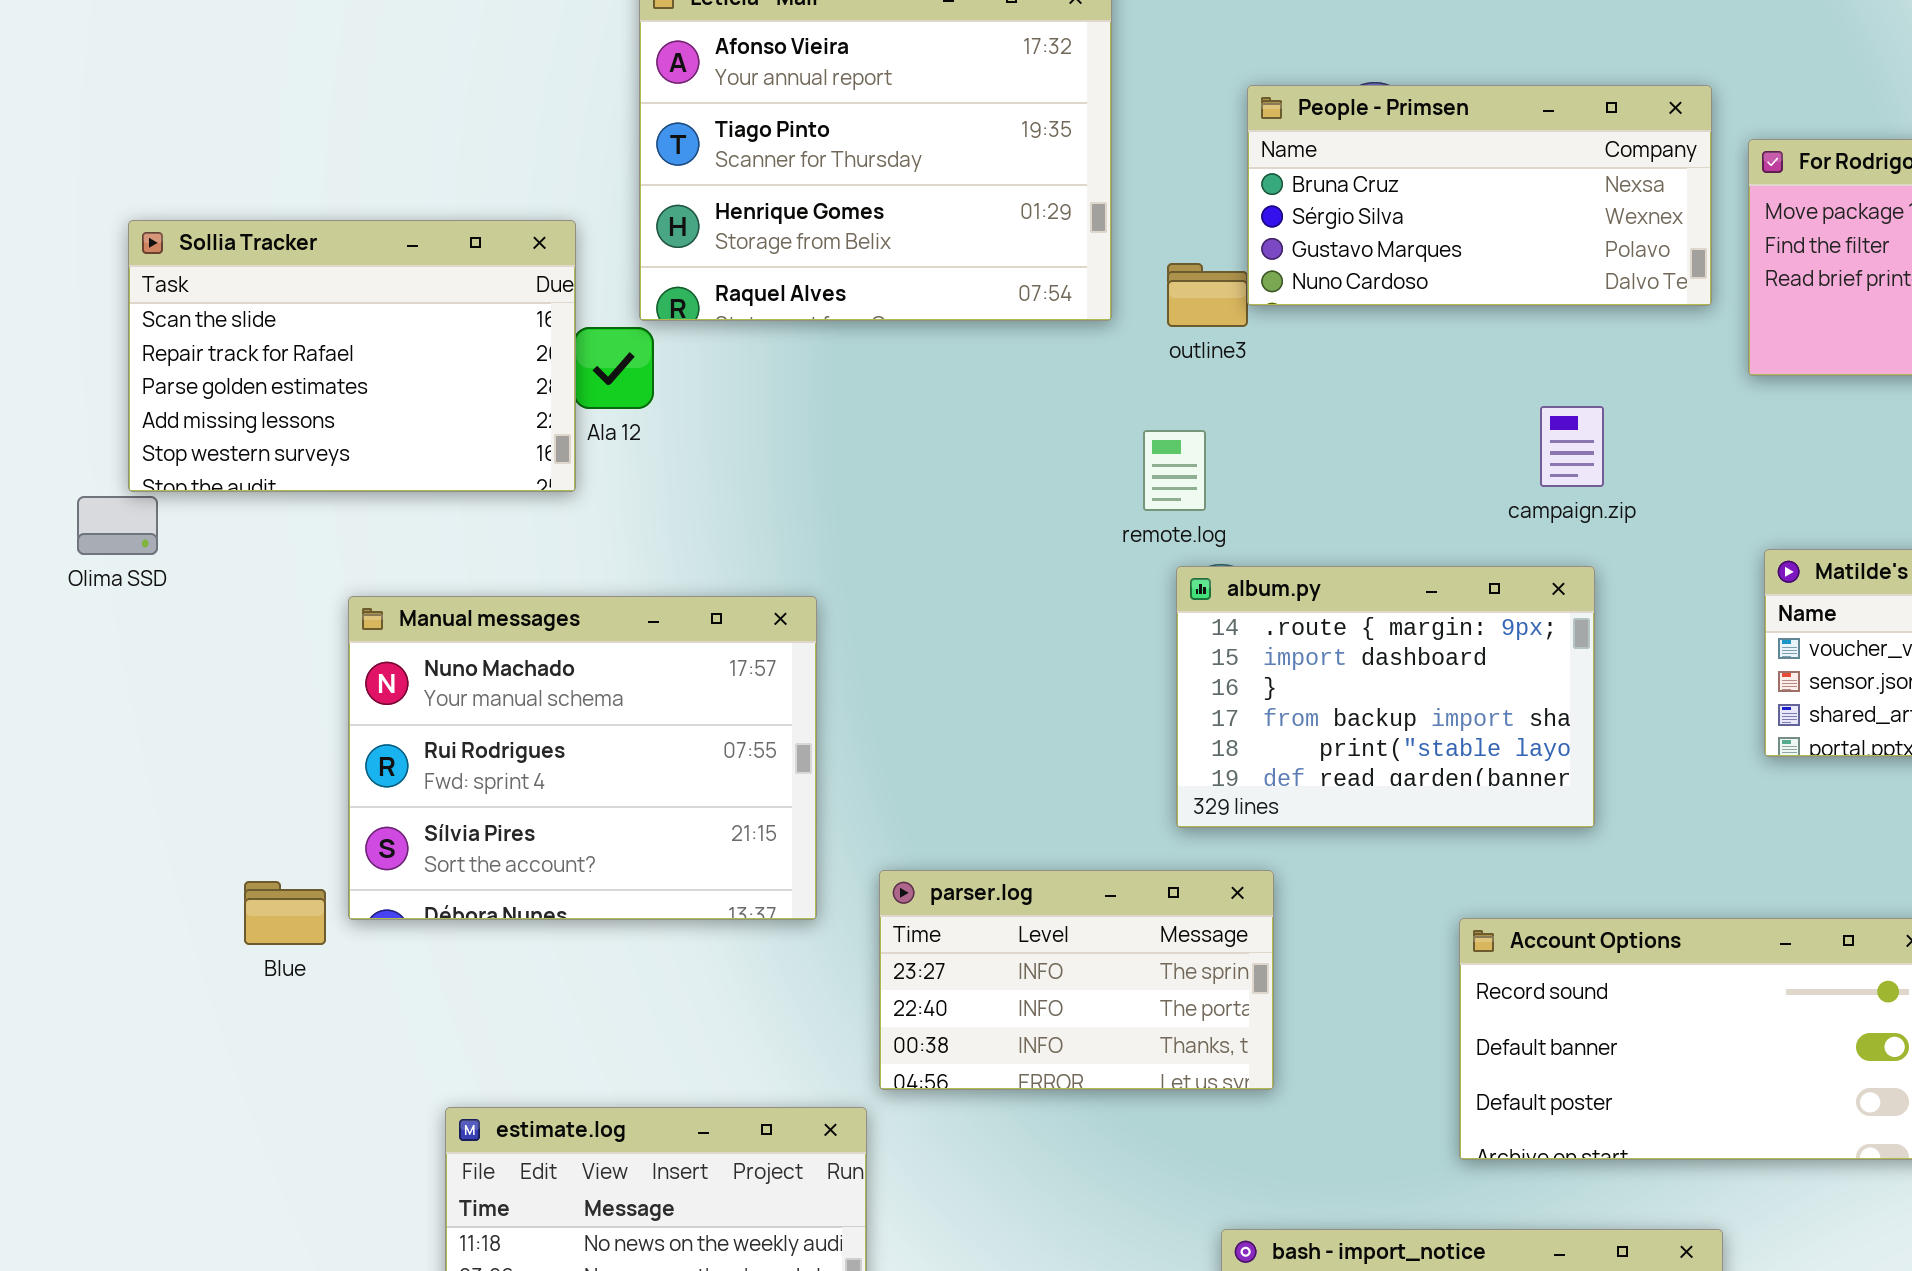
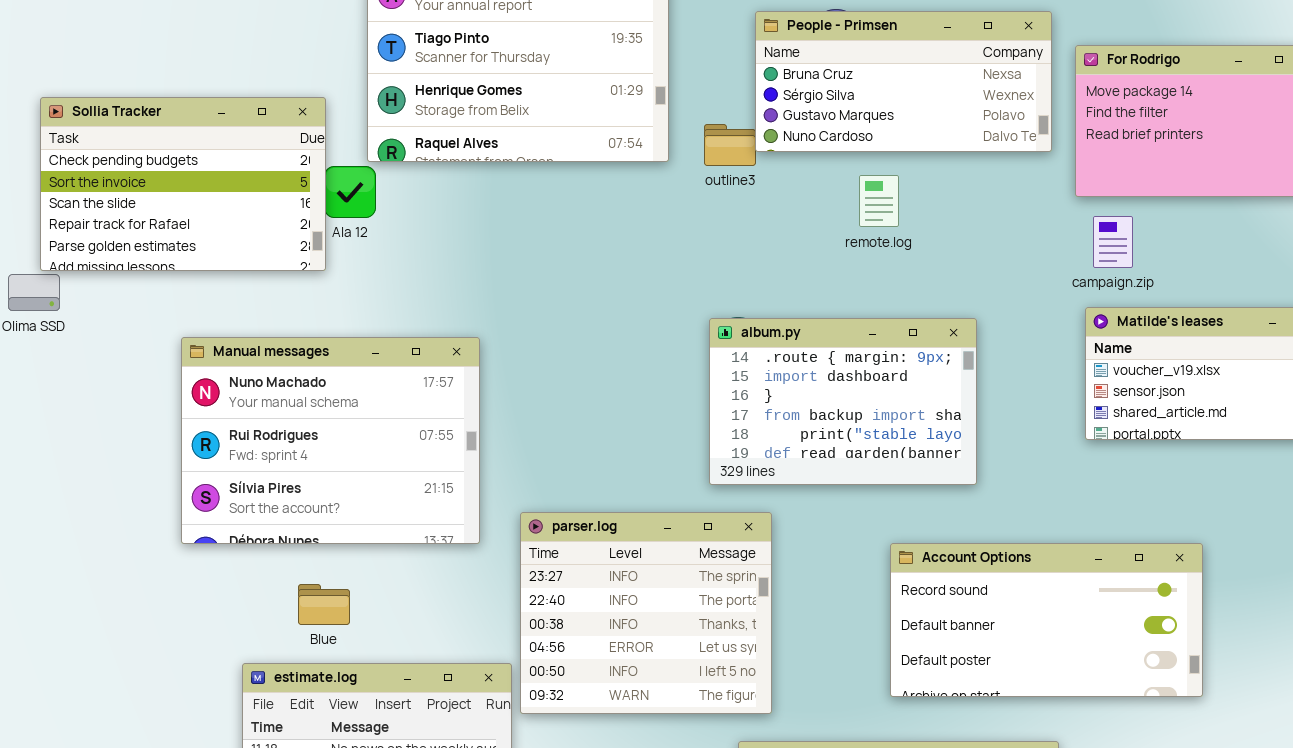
Sollia Tracker: [128,220,576,492] -> [40,97,326,271], scrolled up 2 rows
campaign.zip: [1540,406,1604,487] -> [1093,216,1133,268], moved
remote.log: [1143,430,1206,511] -> [859,175,899,227], moved
parser.log: [879,870,1274,1090] -> [520,512,772,714], resized
Blue: [244,881,326,945] -> [298,584,350,625], moved

